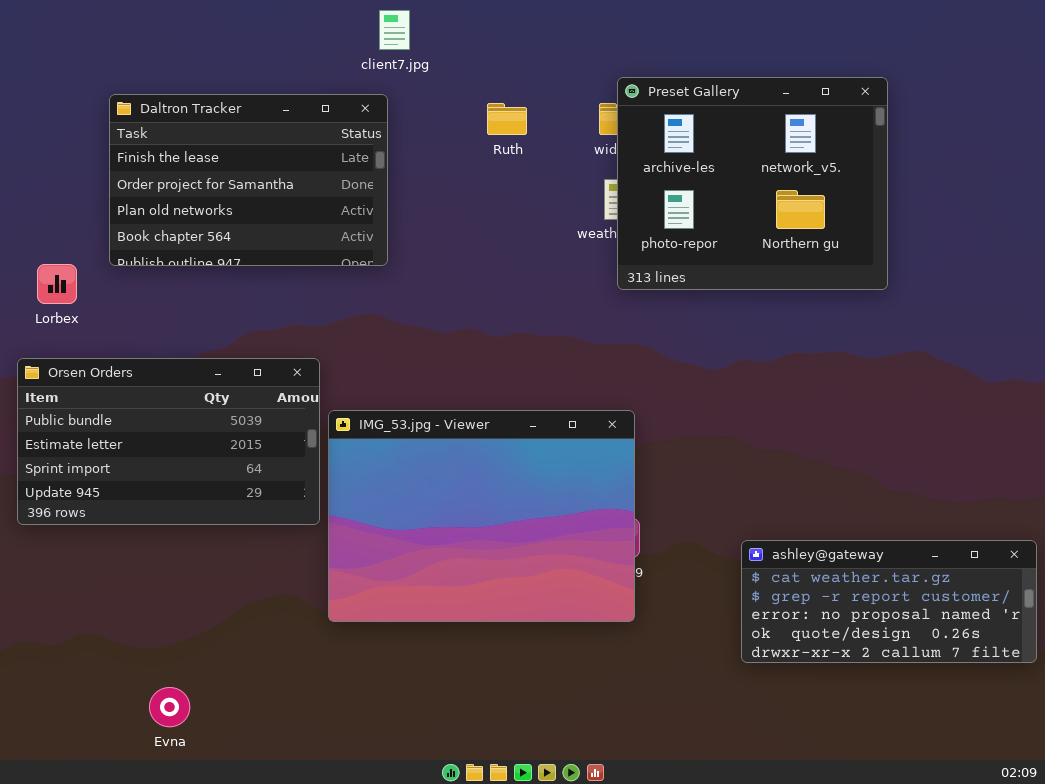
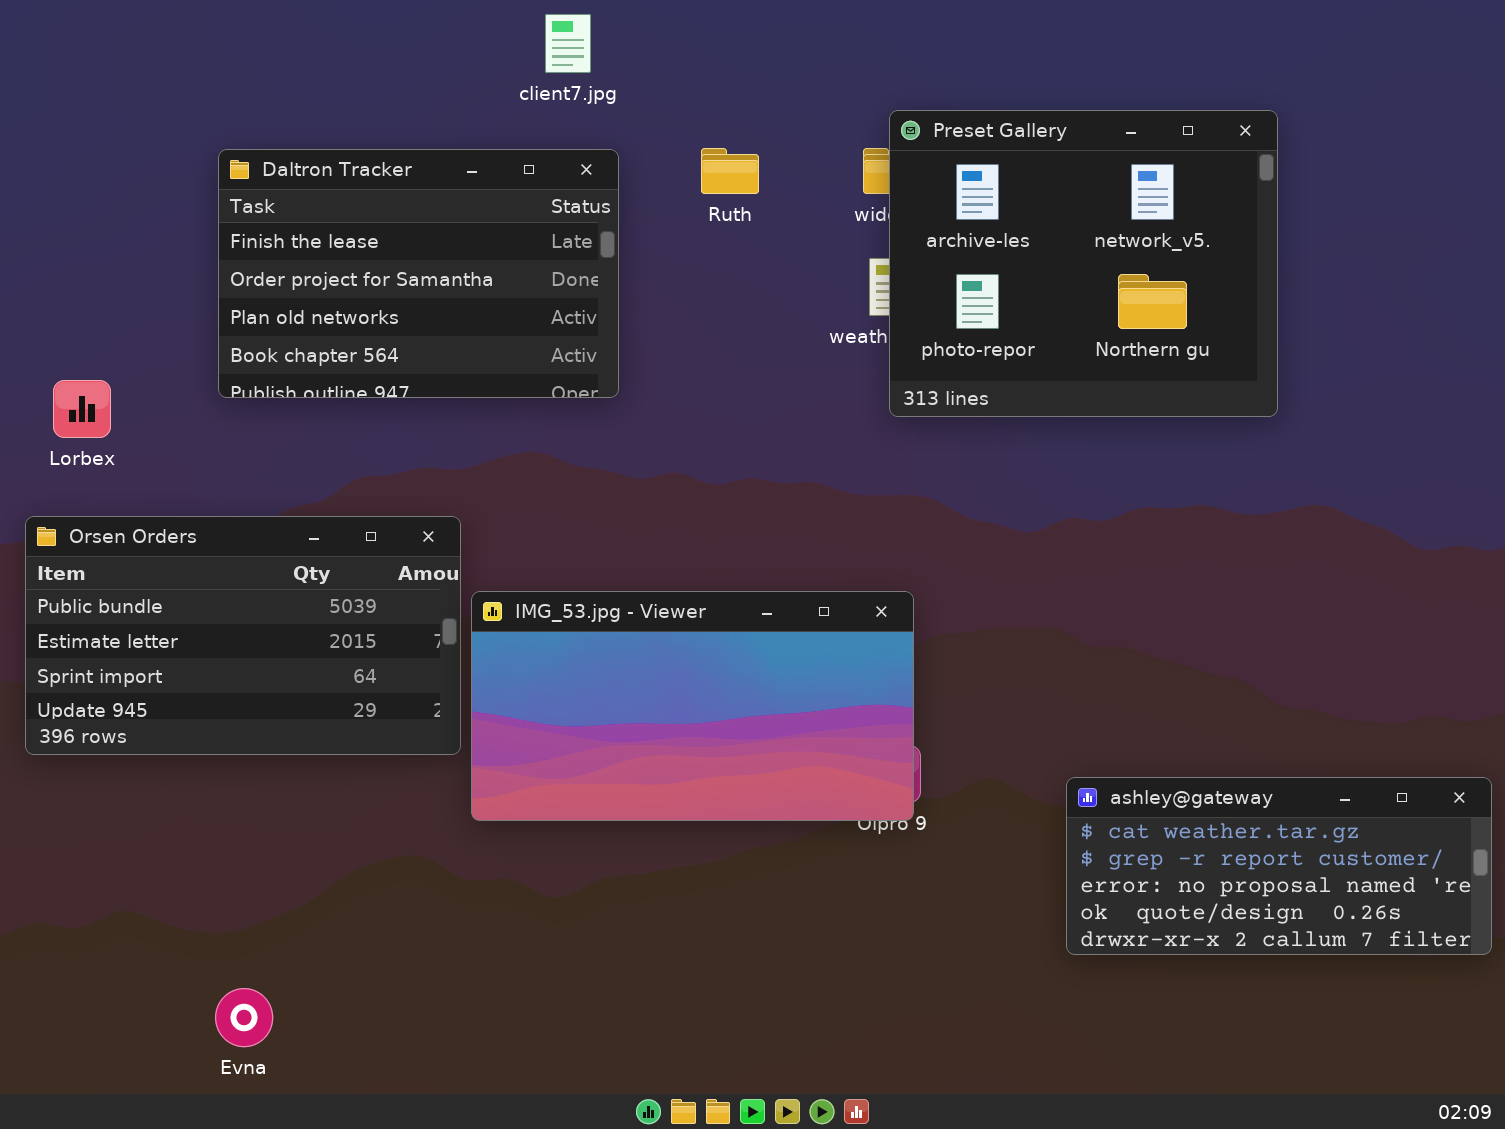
Daltron Tracker: [109,94,388,266] -> [218,149,619,398], moved
IMG_53.jpg - Viewer: [328,410,635,622] -> [471,591,914,821], resized

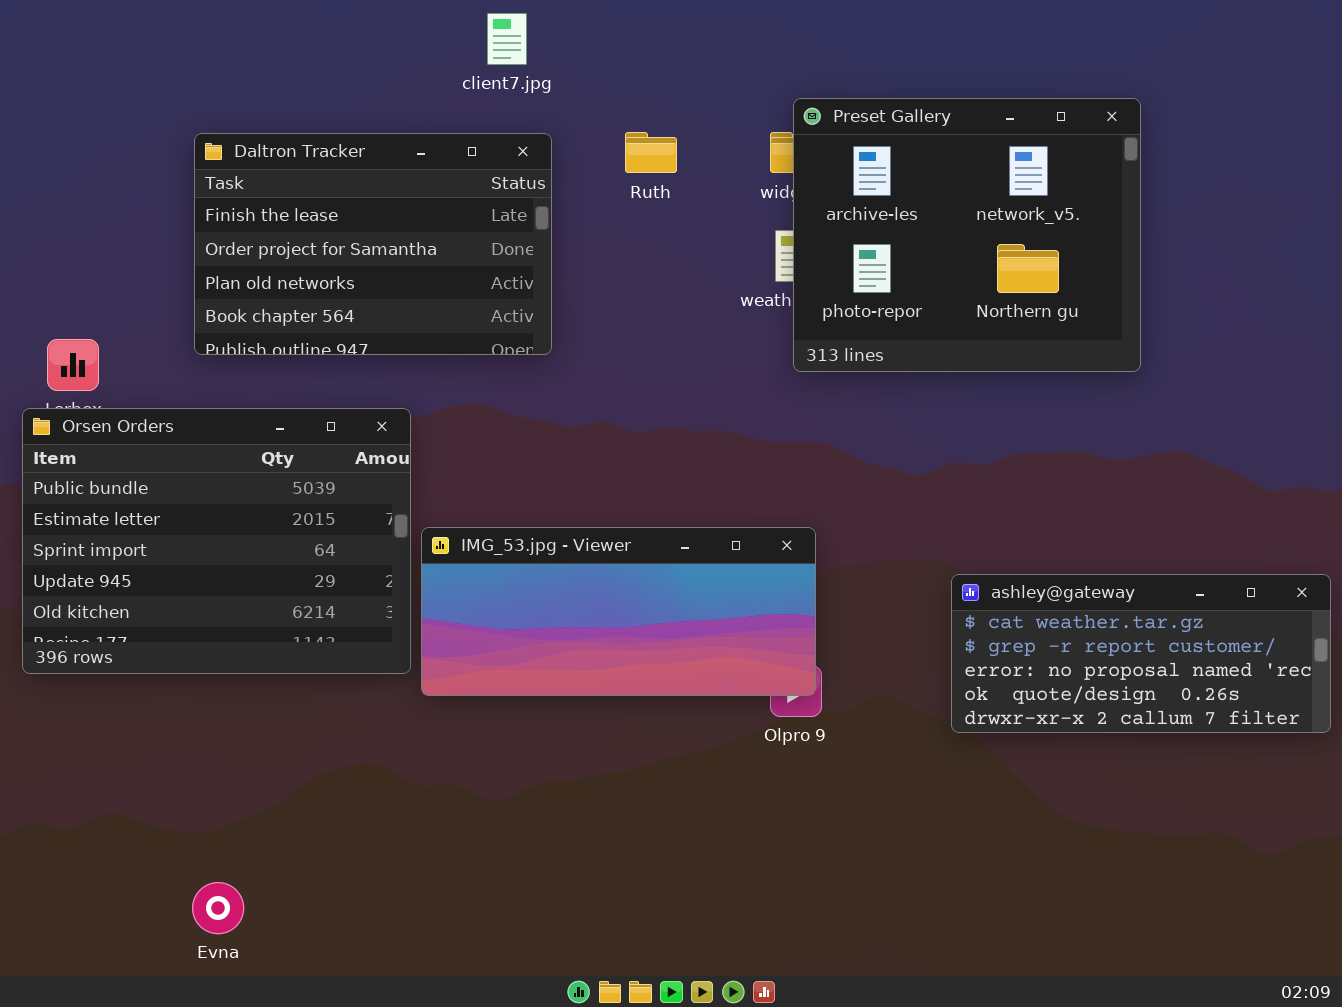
Orsen Orders: [25,516,461,755] -> [22,408,411,674], resized
IMG_53.jpg - Viewer: [471,591,914,821] -> [421,527,816,696], resized
ashley@gateway: [1066,777,1492,955] -> [951,574,1331,733], moved

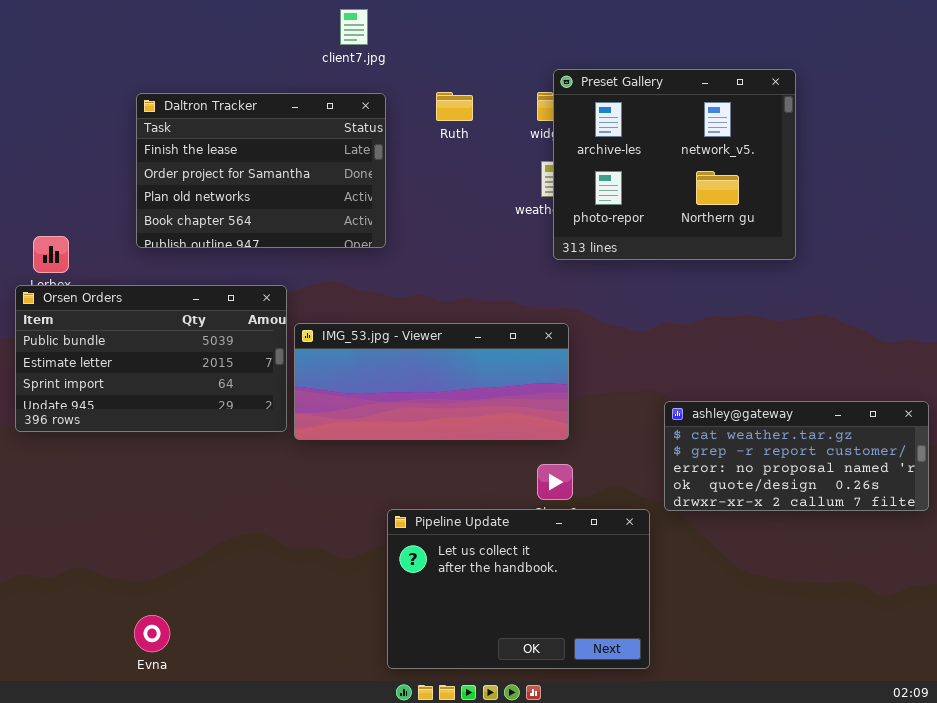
Orsen Orders: [22,408,411,674] -> [15,285,287,432], resized
IMG_53.jpg - Viewer: [421,527,816,696] -> [294,323,569,440], moved
Pipeline Update: none -> [387,509,650,669], opened

